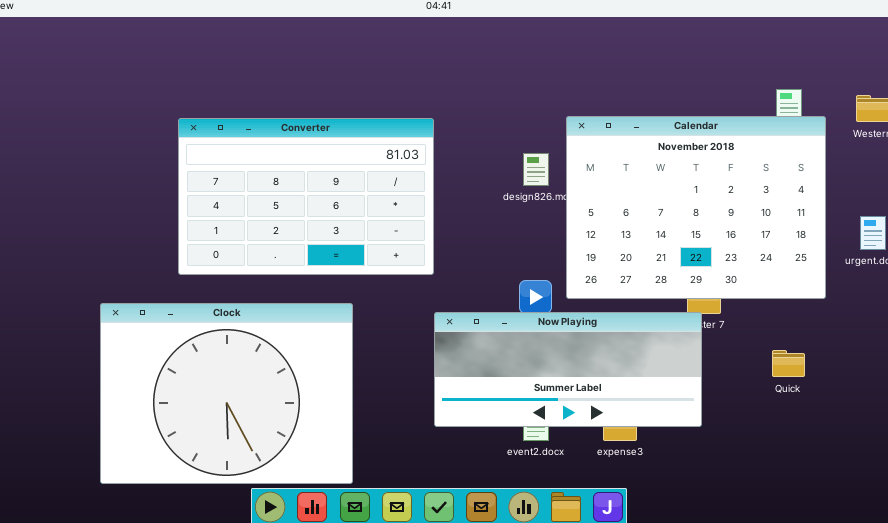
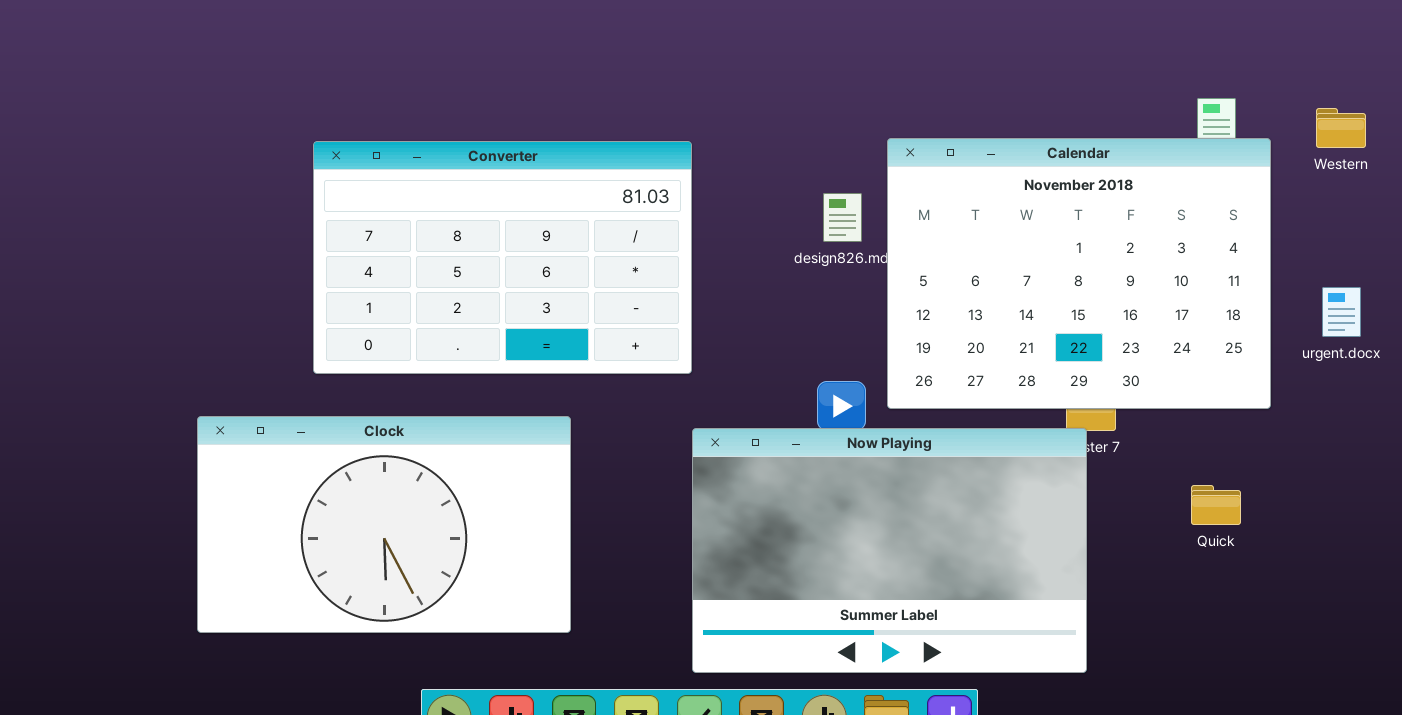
Clock: [100,303,353,484] -> [197,416,571,633], resized
Now Playing: [434,312,702,427] -> [692,428,1087,673], resized

